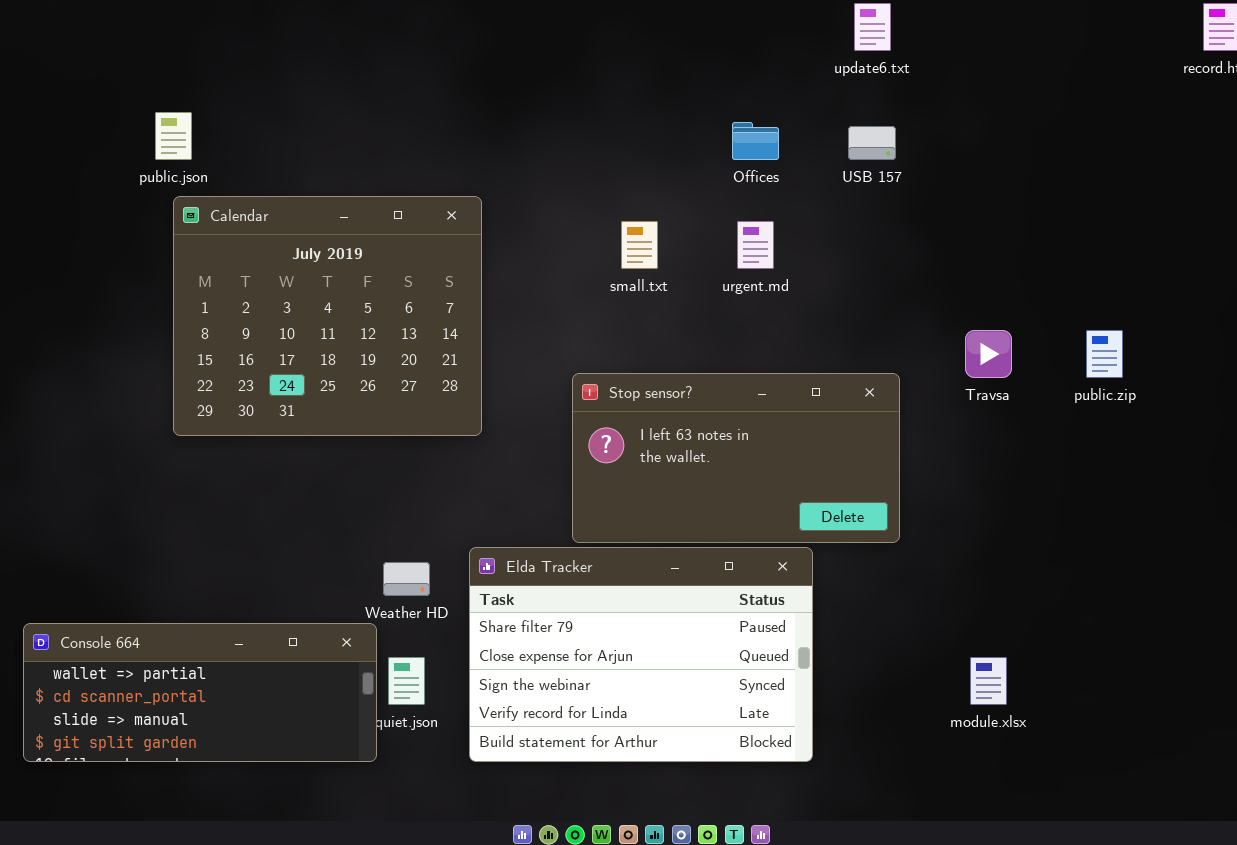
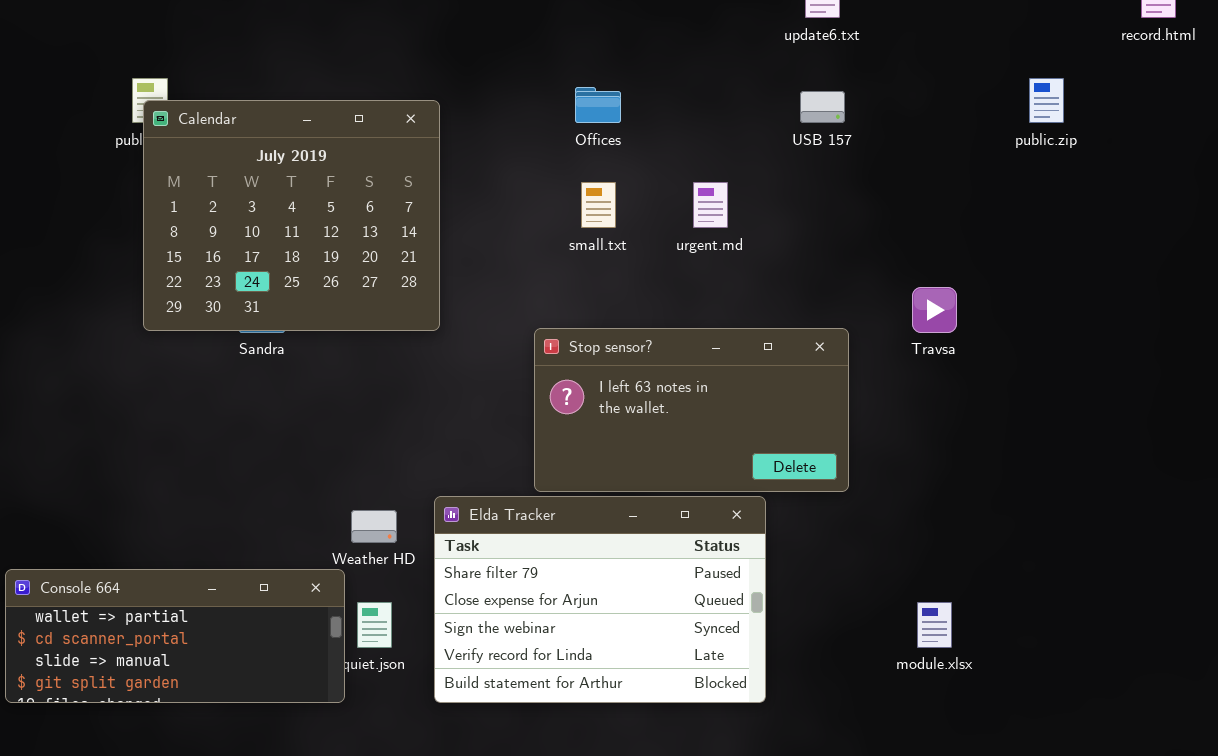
Offices: [732,122,779,160] -> [575,87,621,123], moved
Calendar: [173,196,482,436] -> [143,100,440,331], moved
public.zip: [1086,330,1123,378] -> [1029,78,1064,123], moved

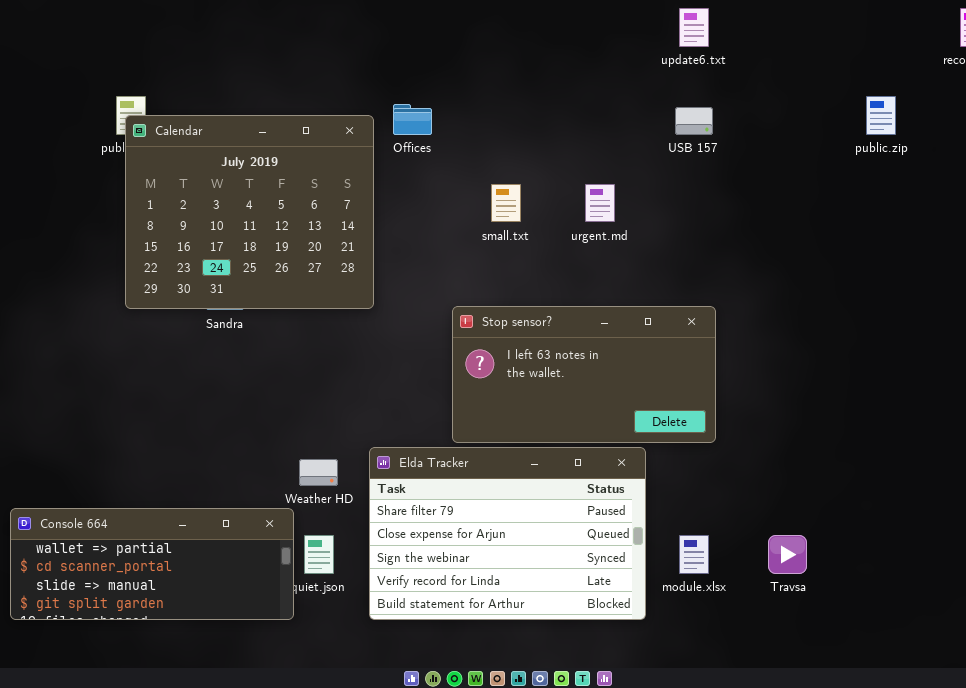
Offices: [575,87,621,123] -> [393,104,432,135], moved
Travsa: [912,287,957,333] -> [768,535,807,574], moved
module.xlsx: [917,602,952,648] -> [679,535,709,574], moved

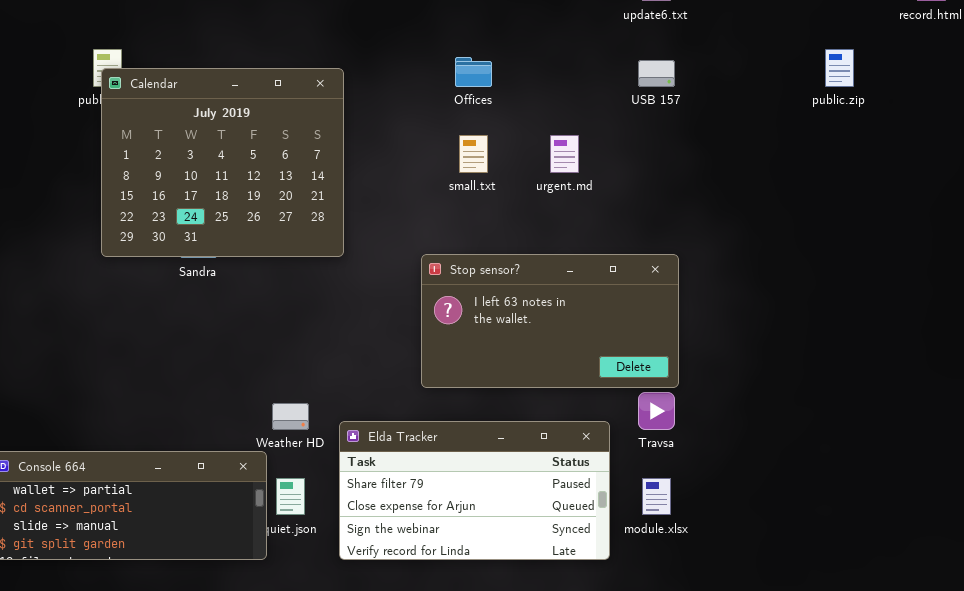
Offices: [393,104,432,135] -> [455,57,492,87], moved
Elda Tracker: [369,447,646,620] -> [339,421,610,560], resized
Travsa: [768,535,807,574] -> [638,392,675,430], moved

